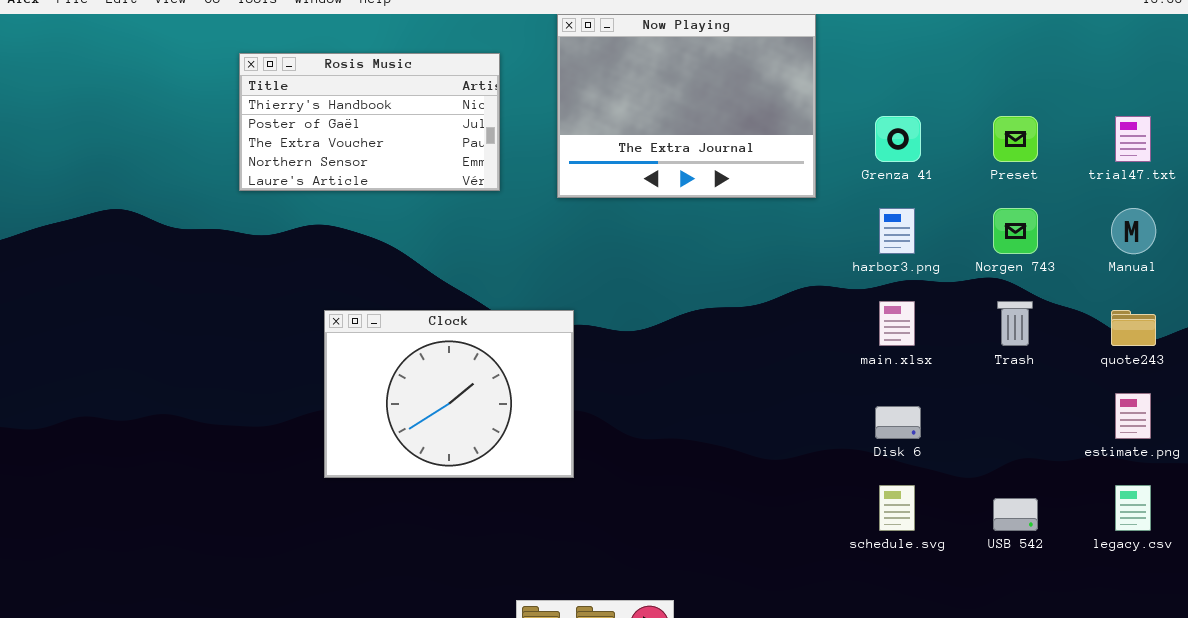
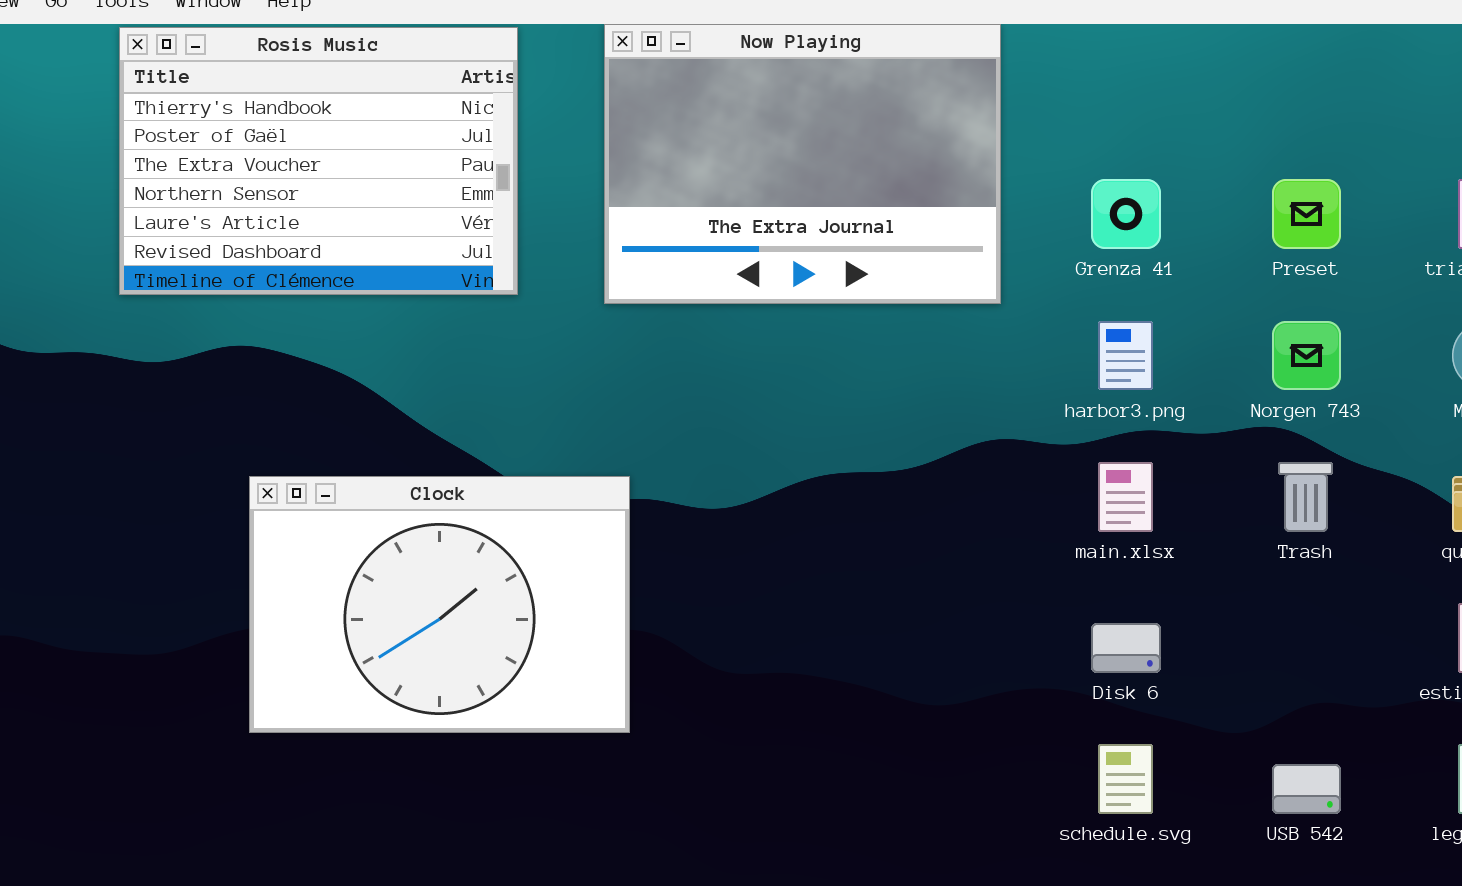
Rosis Music: [239,53,500,191] -> [119,27,518,295], resized

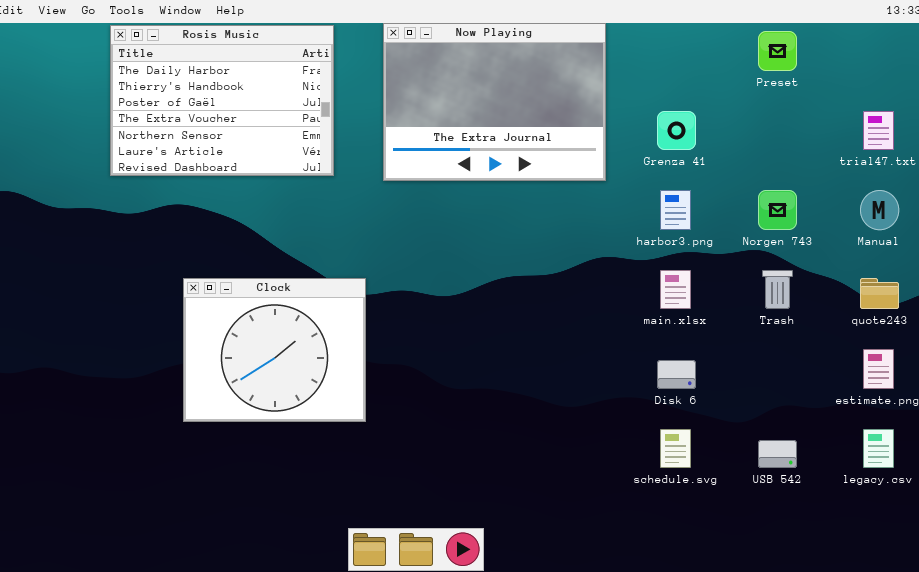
Rosis Music: [119,27,518,295] -> [110,25,334,176], scrolled up 1 row
Preset: [1272,179,1341,249] -> [758,31,797,71], moved
Clock: [249,476,630,733] -> [183,278,366,422], resized

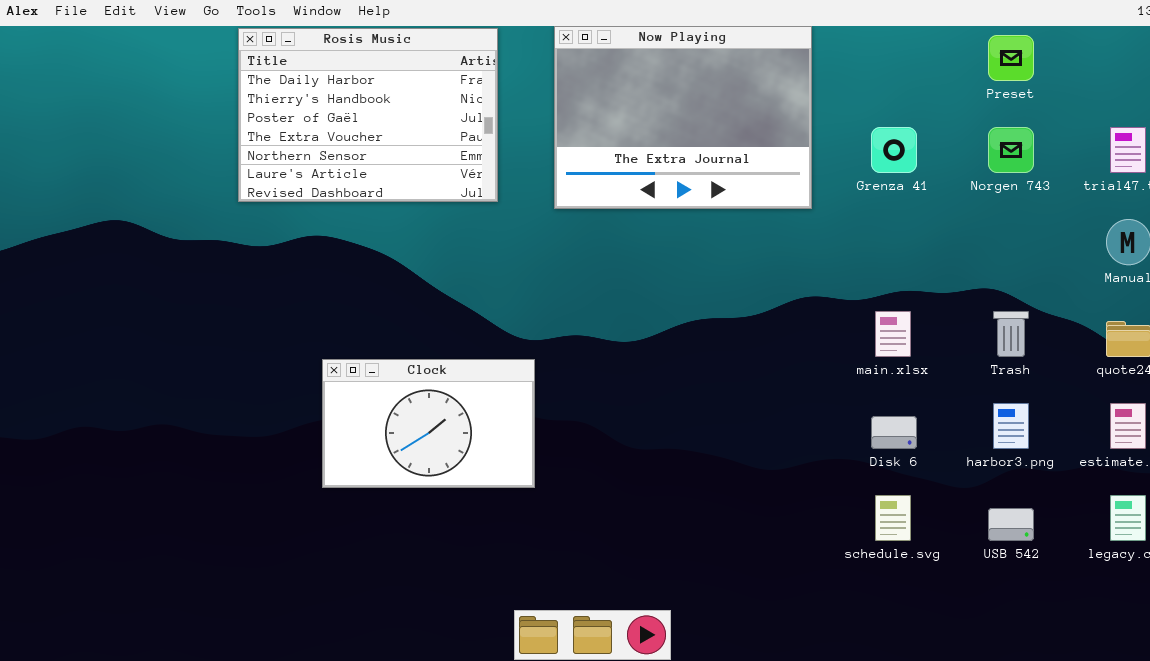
harbor3.png: [660,190,691,230] -> [993,403,1029,449], moved
Norgen 743: [758,190,797,230] -> [988,127,1034,173], moved
Clock: [183,278,366,422] -> [322,359,535,488], resized

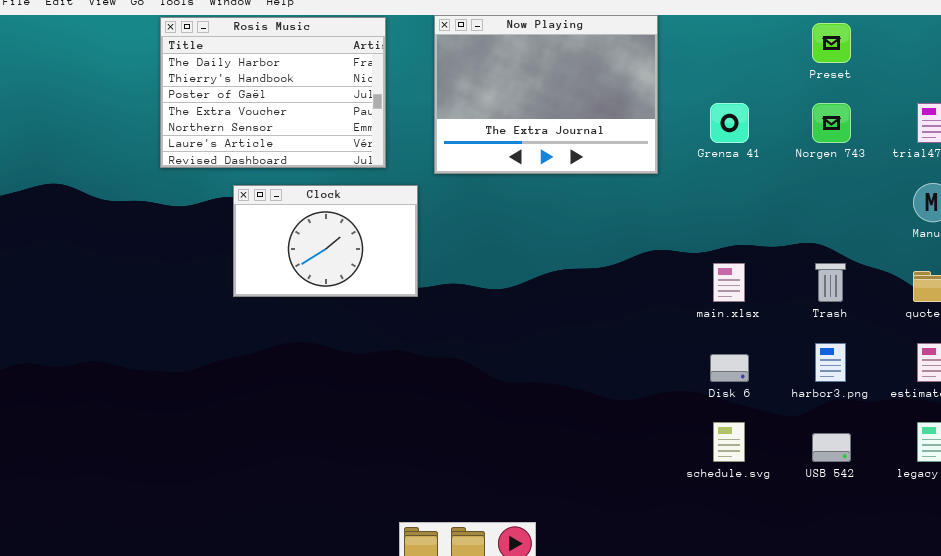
Clock: [322,359,535,488] -> [233,185,418,297], moved

